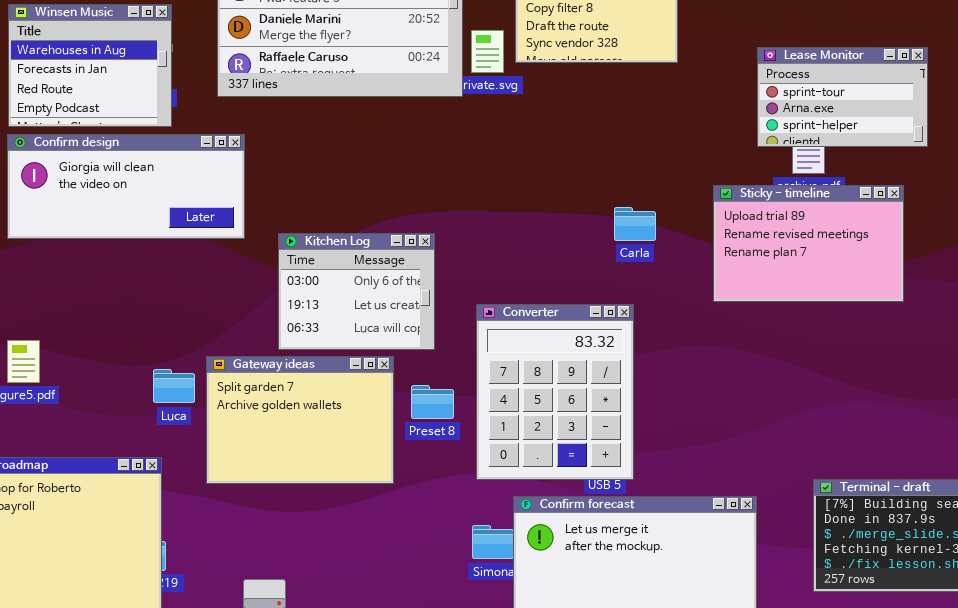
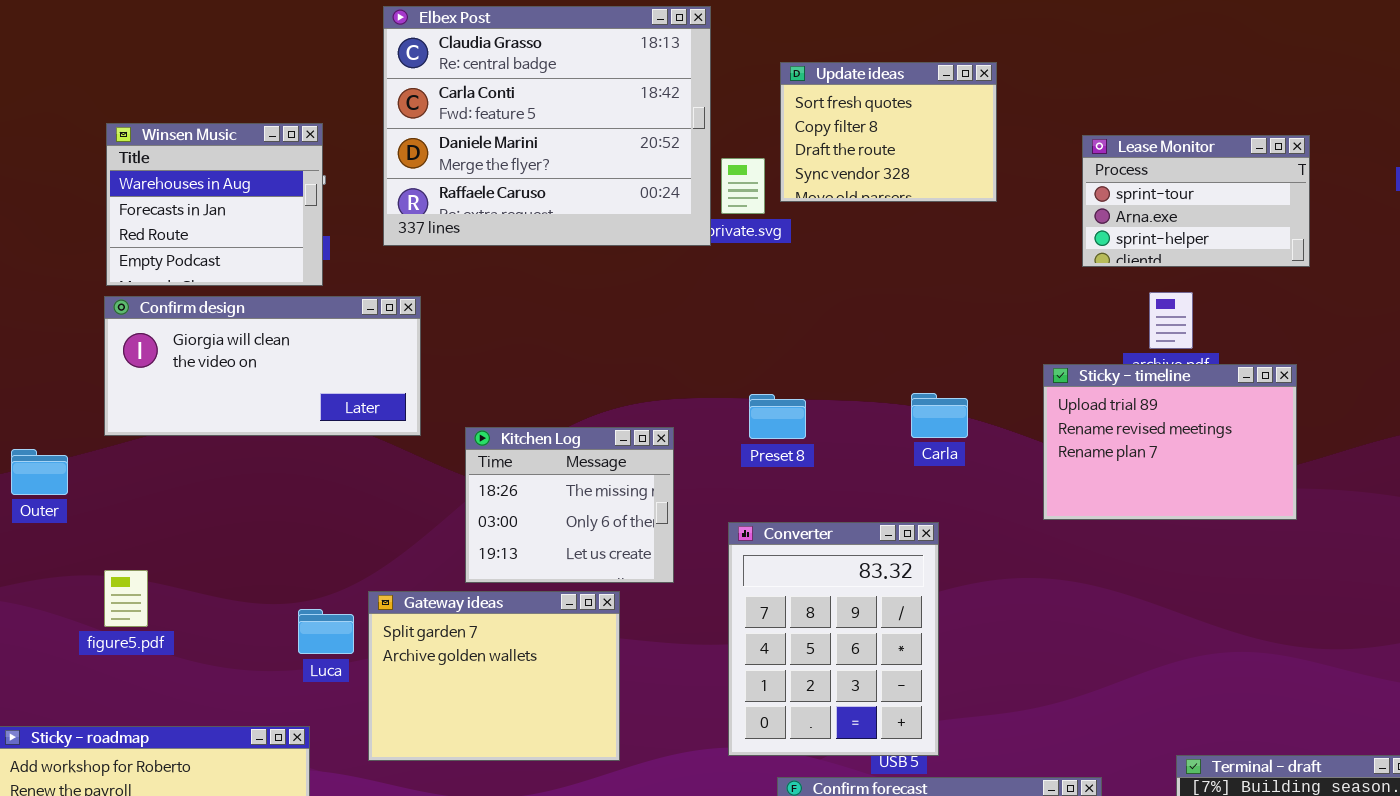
Lease Monitor: [757,47,928,147] -> [1082,135,1310,267], moved
Kitchen Log: [278,233,435,350] -> [465,427,674,583], scrolled up 1 row
Preset 8: [411,385,454,419] -> [749,394,806,439], moved

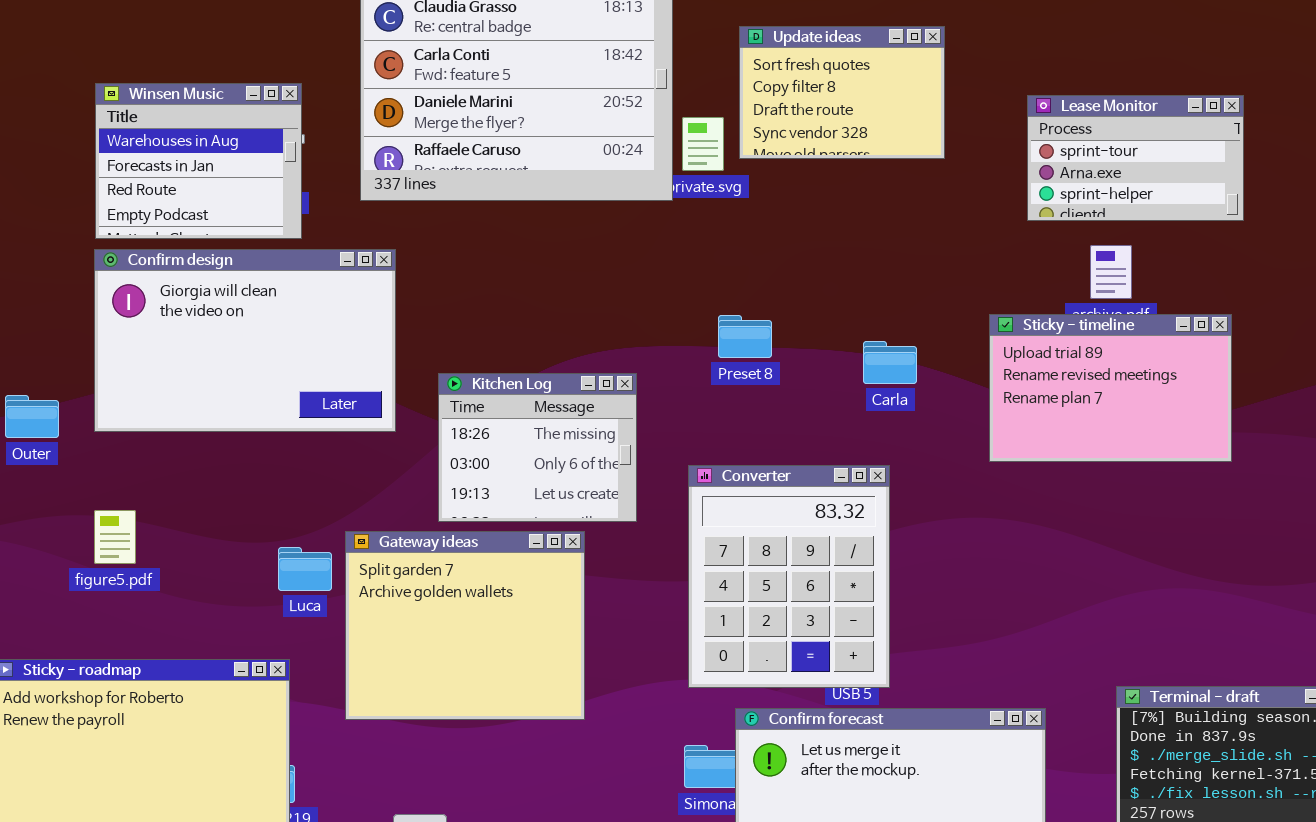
Confirm design: [104,296,421,436] -> [94,249,396,432], resized
Preset 8: [749,394,806,439] -> [718,315,772,358], moved
Gateway ideas: [368,591,620,761] -> [345,531,585,720], resized

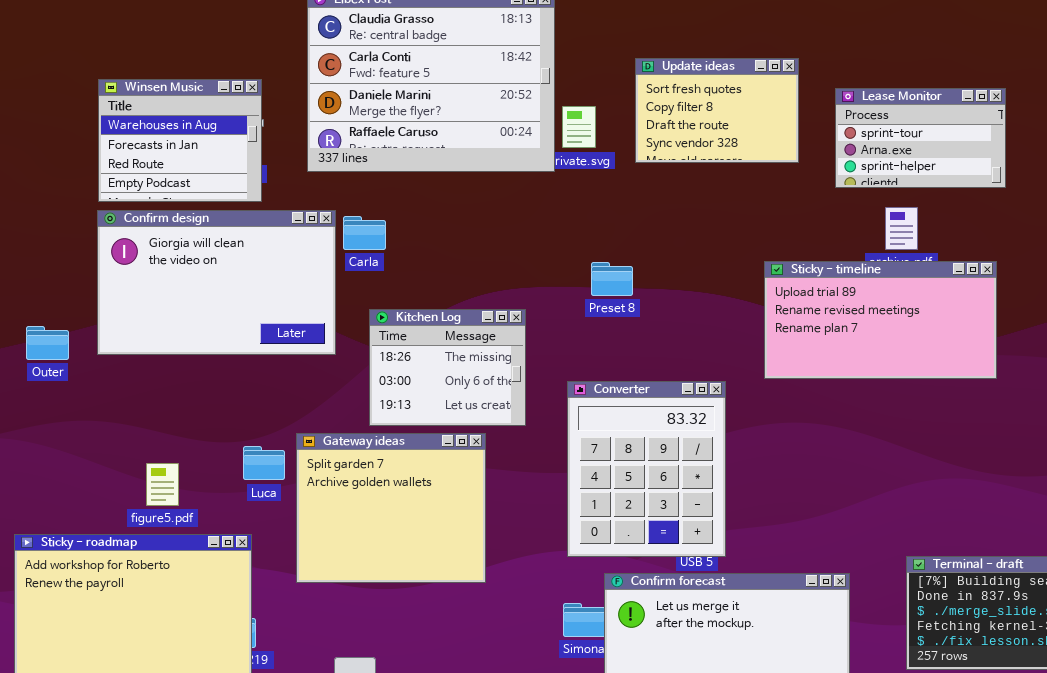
Update ideas: [739,26,945,159] -> [635,58,799,163], moved
Sticky - timeline: [989,314,1232,462] -> [764,261,997,379], resized
Carla: [863,341,917,384] -> [343,216,386,250], moved
figure5.pdf: [94,510,136,564] -> [146,463,179,506], moved

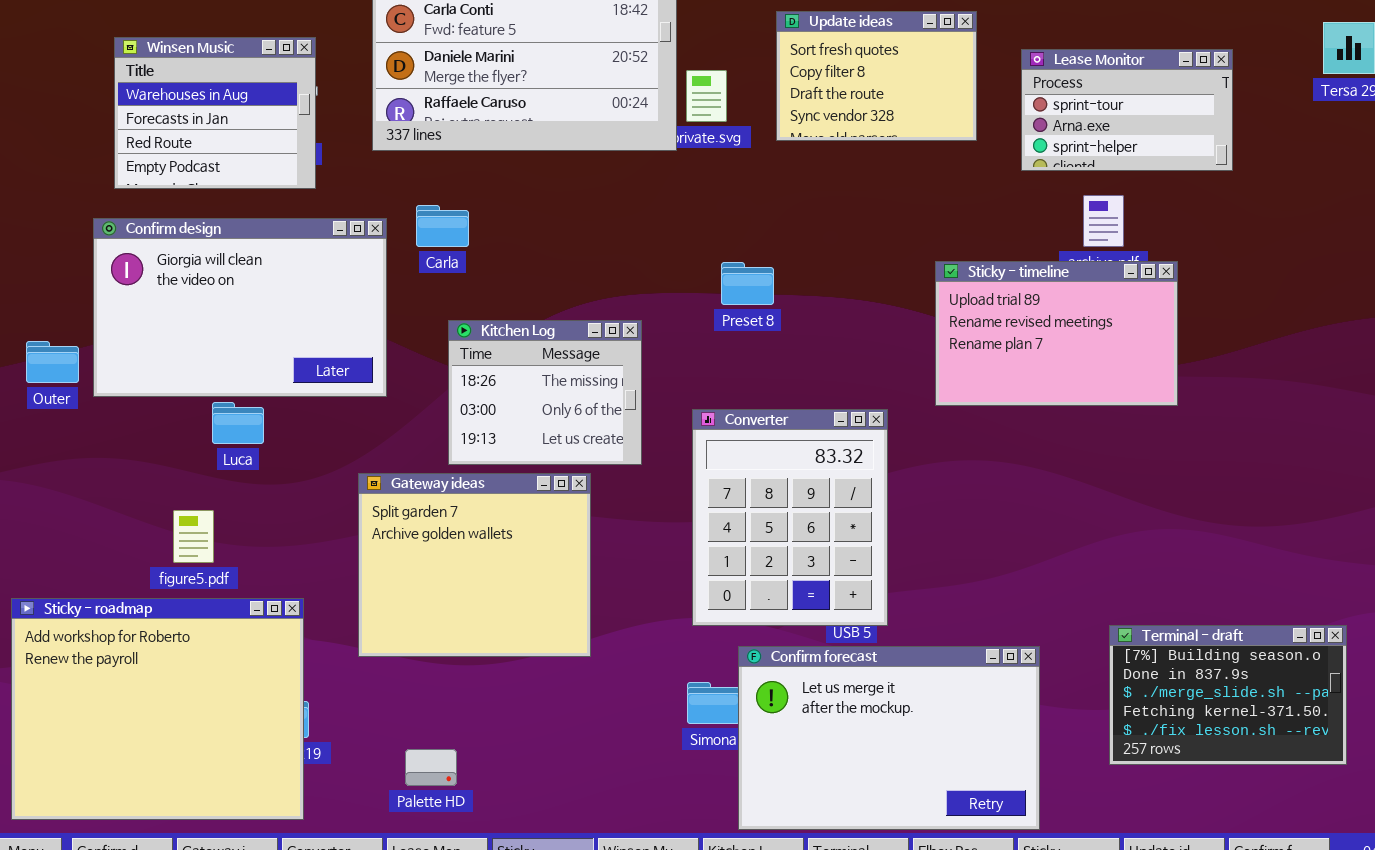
Confirm design: [97,210,336,355] -> [93,218,387,397], moved
Sticky - timeline: [764,261,997,379] -> [935,261,1178,406], resized
Luca: [243,446,285,480] -> [212,402,264,444], moved

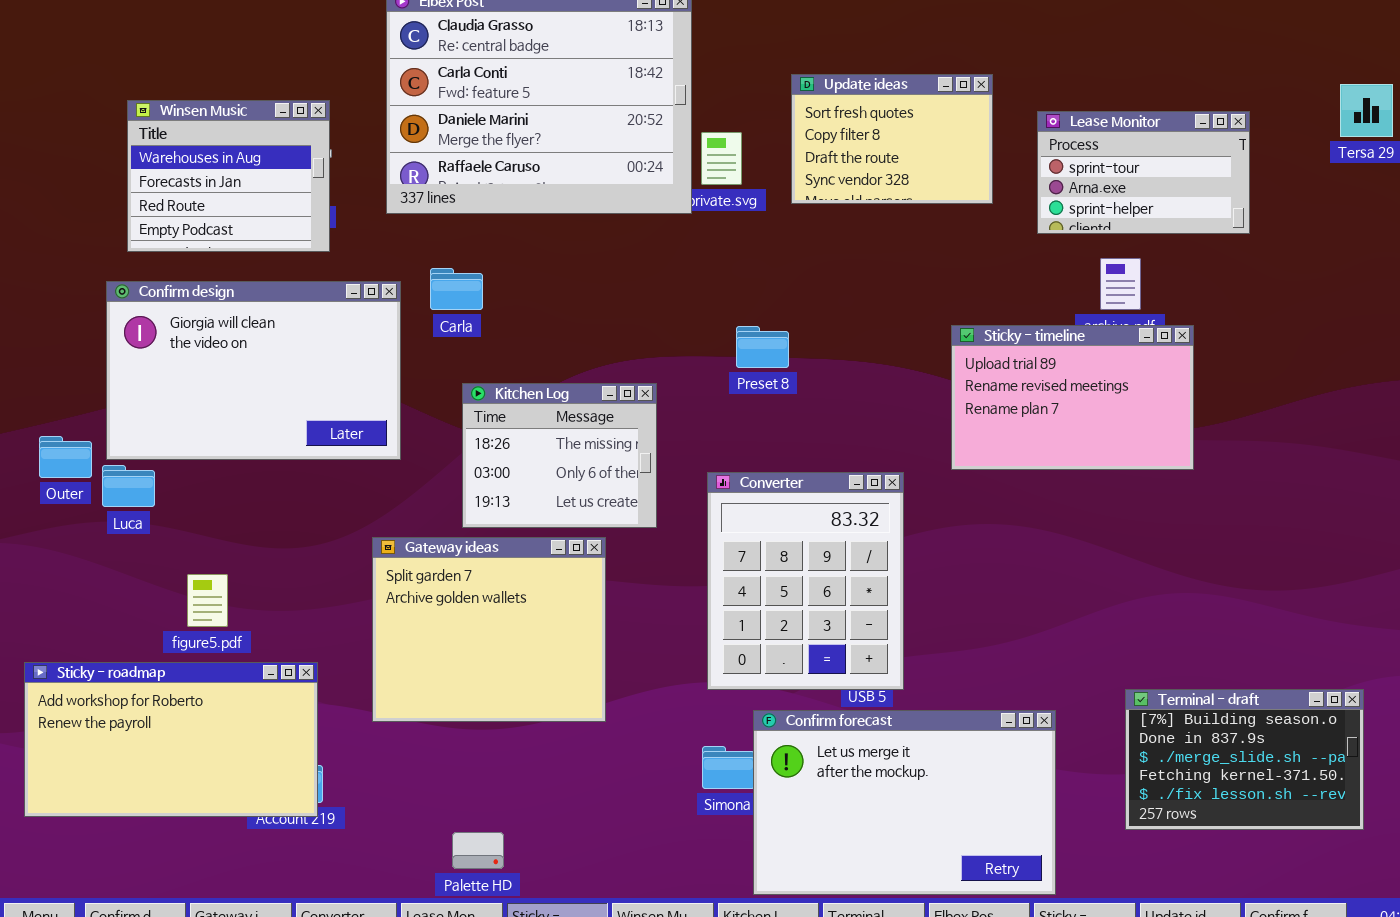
Outer: [26,341,79,383] -> [39,436,92,478], moved
Luca: [212,402,264,444] -> [102,465,155,507], moved
Sticky - roadmap: [11,598,304,820] -> [24,662,318,817], resized
Palette HD: [405,749,457,786] -> [452,832,504,869], moved

